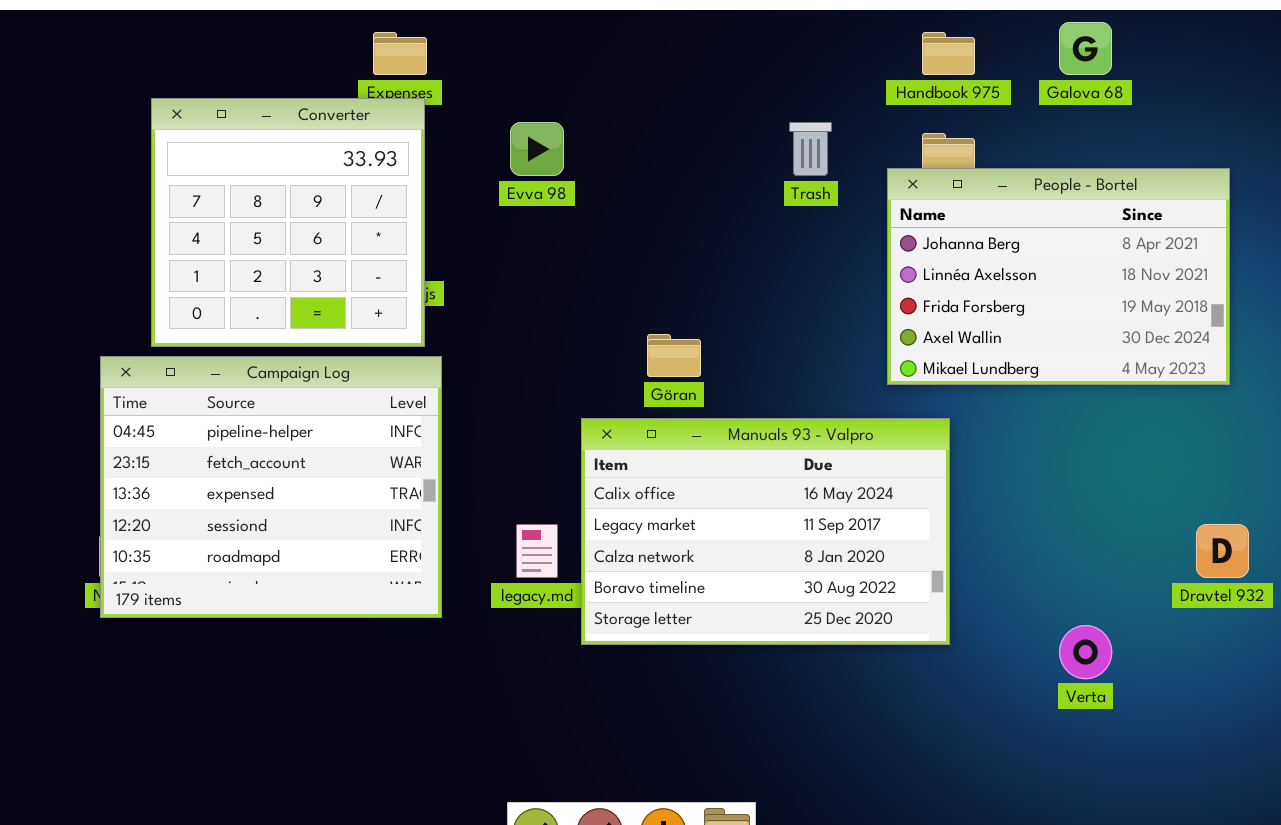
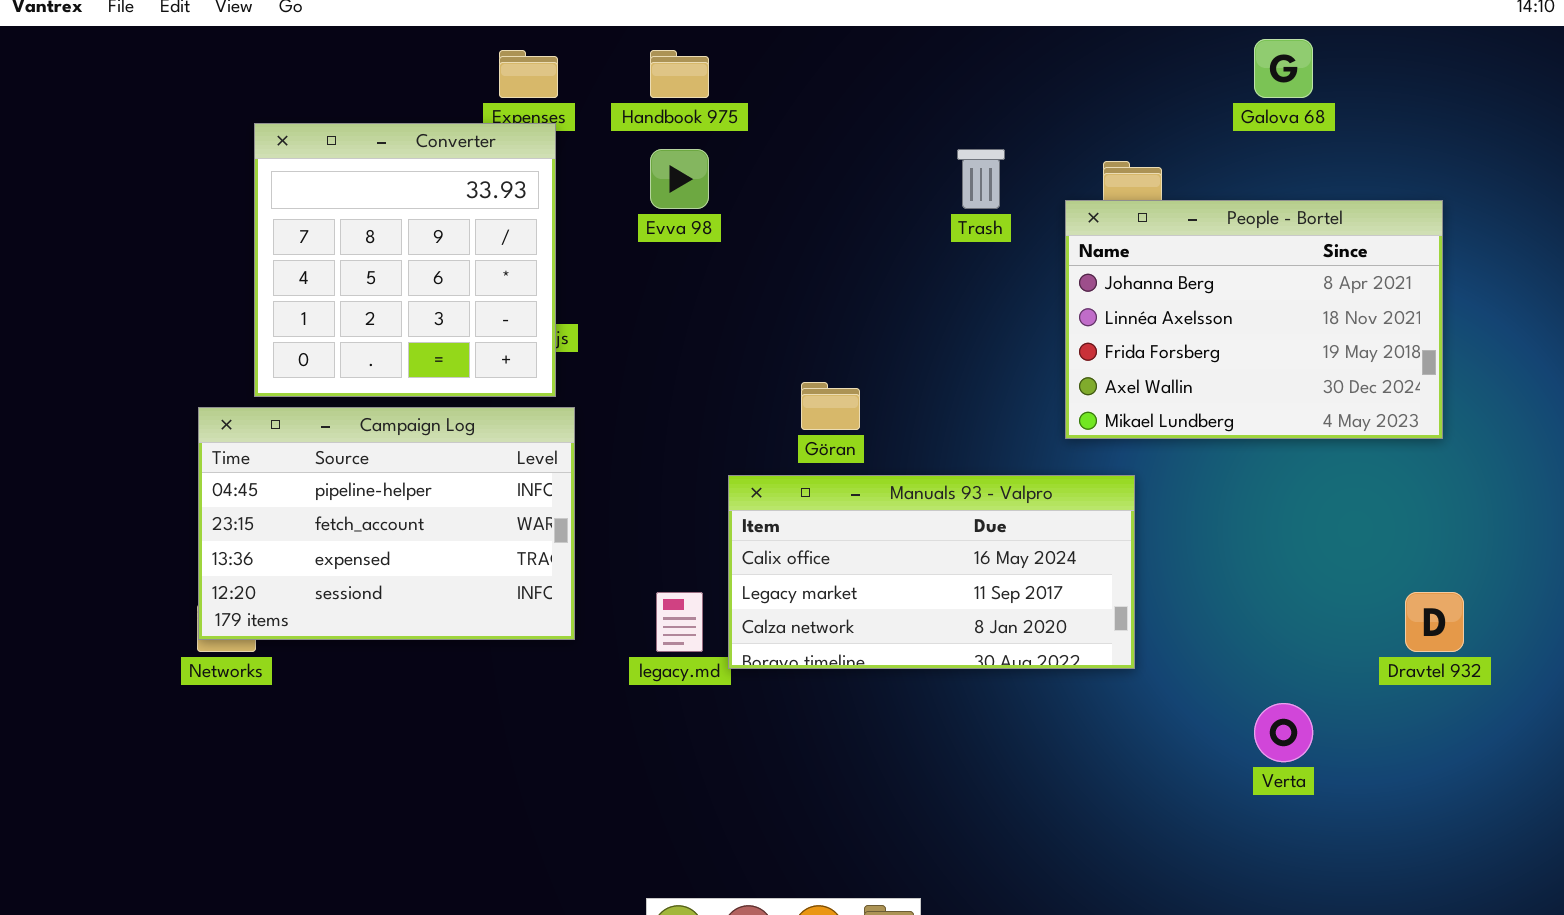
Handbook 975: [922,32,975,75] -> [650,50,709,98], moved
Campaign Log: [100,356,442,618] -> [198,407,575,640], resized
Manuals 93 - Valpro: [581,418,950,645] -> [728,475,1135,669], resized

